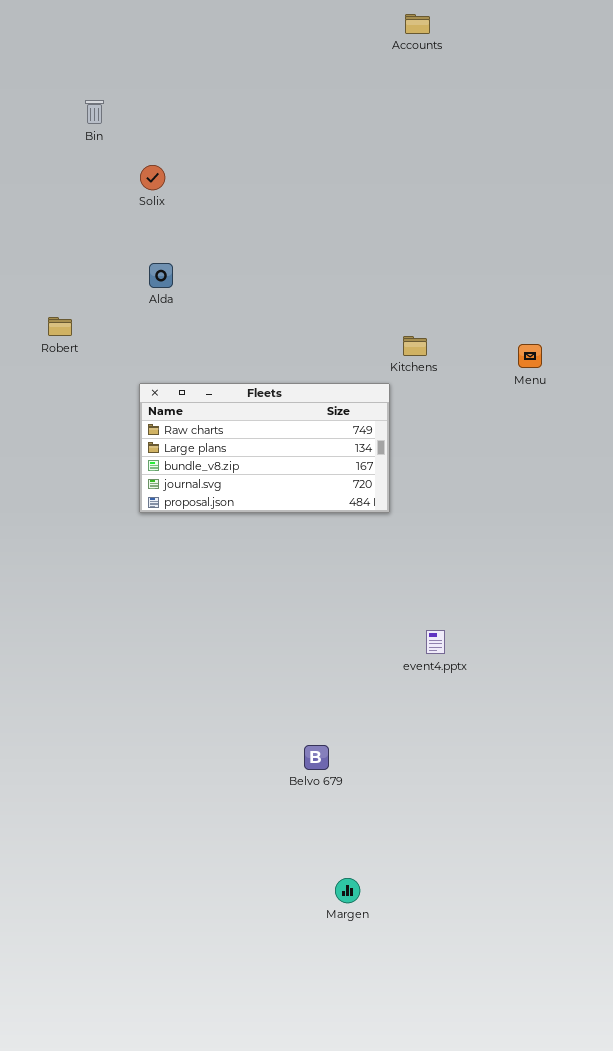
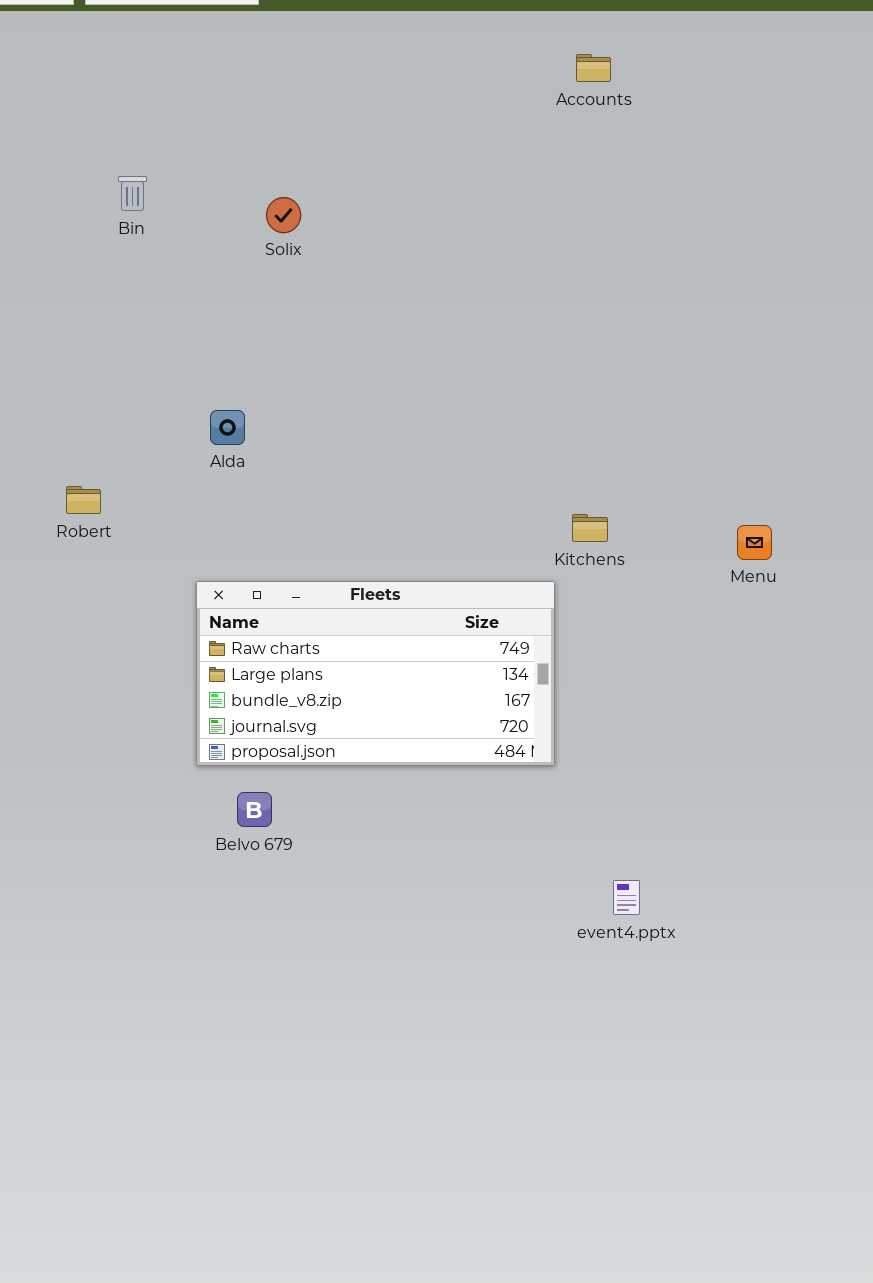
Solix: [140,165,165,190] -> [266,197,301,233], moved
event4.pptx: [426,630,445,654] -> [613,880,640,915], moved
Belvo 679: [304,745,329,770] -> [237,792,272,827], moved

